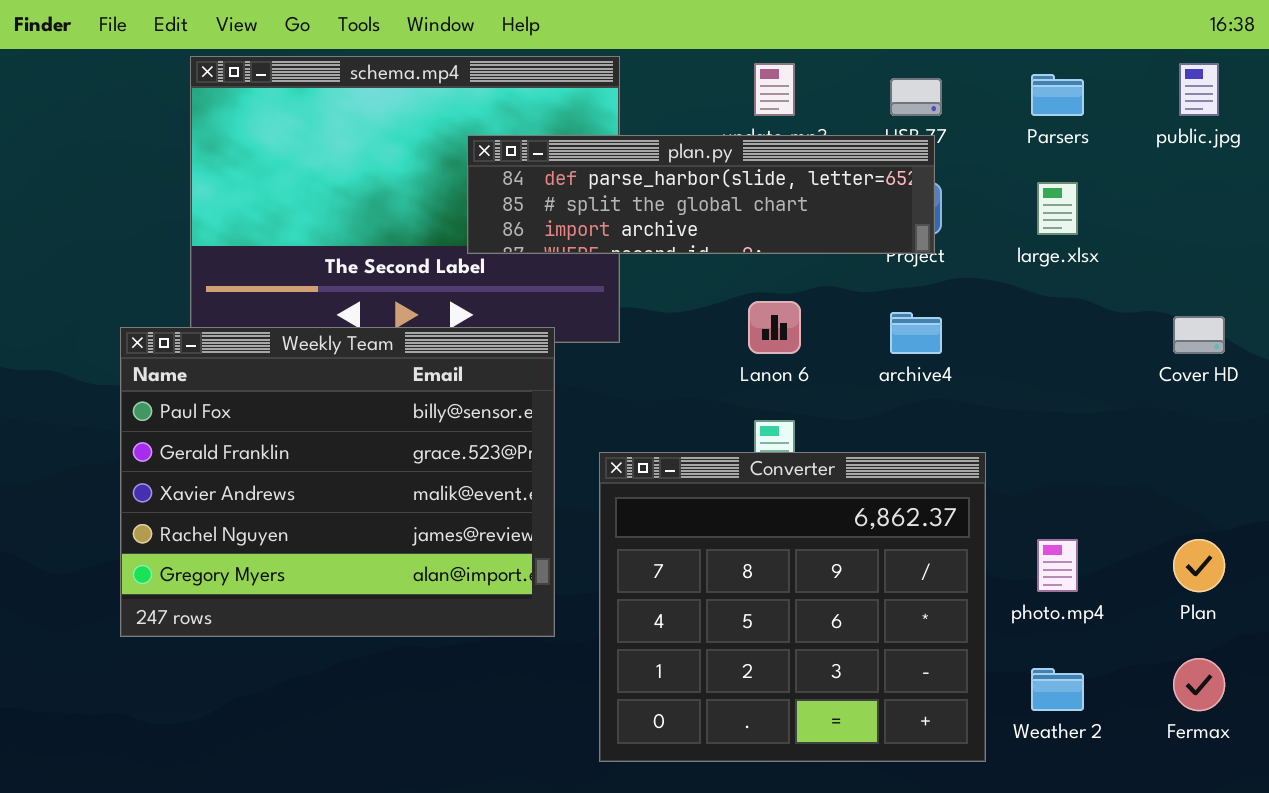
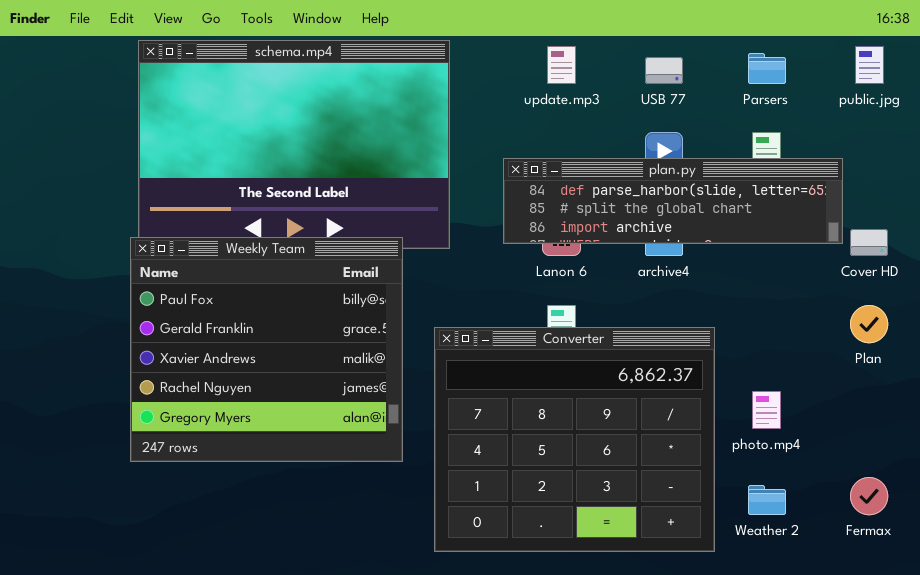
plan.py: [467,135,935,254] -> [503,158,843,244], moved
Weekly Team: [120,327,555,637] -> [130,237,403,462], resized
Plan: [1173,539,1225,592] -> [850,305,888,343], moved

